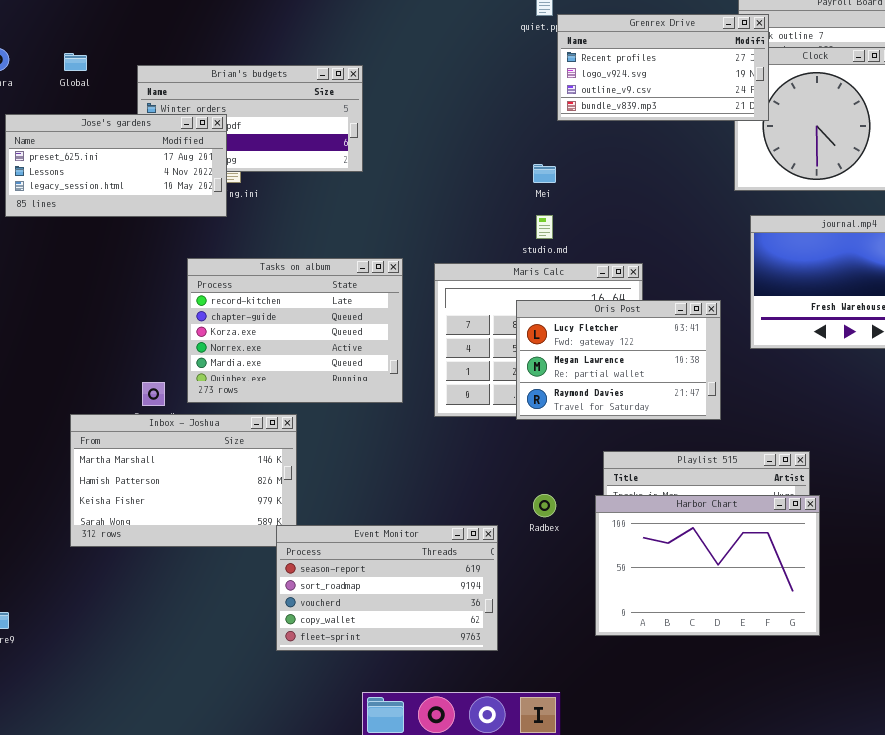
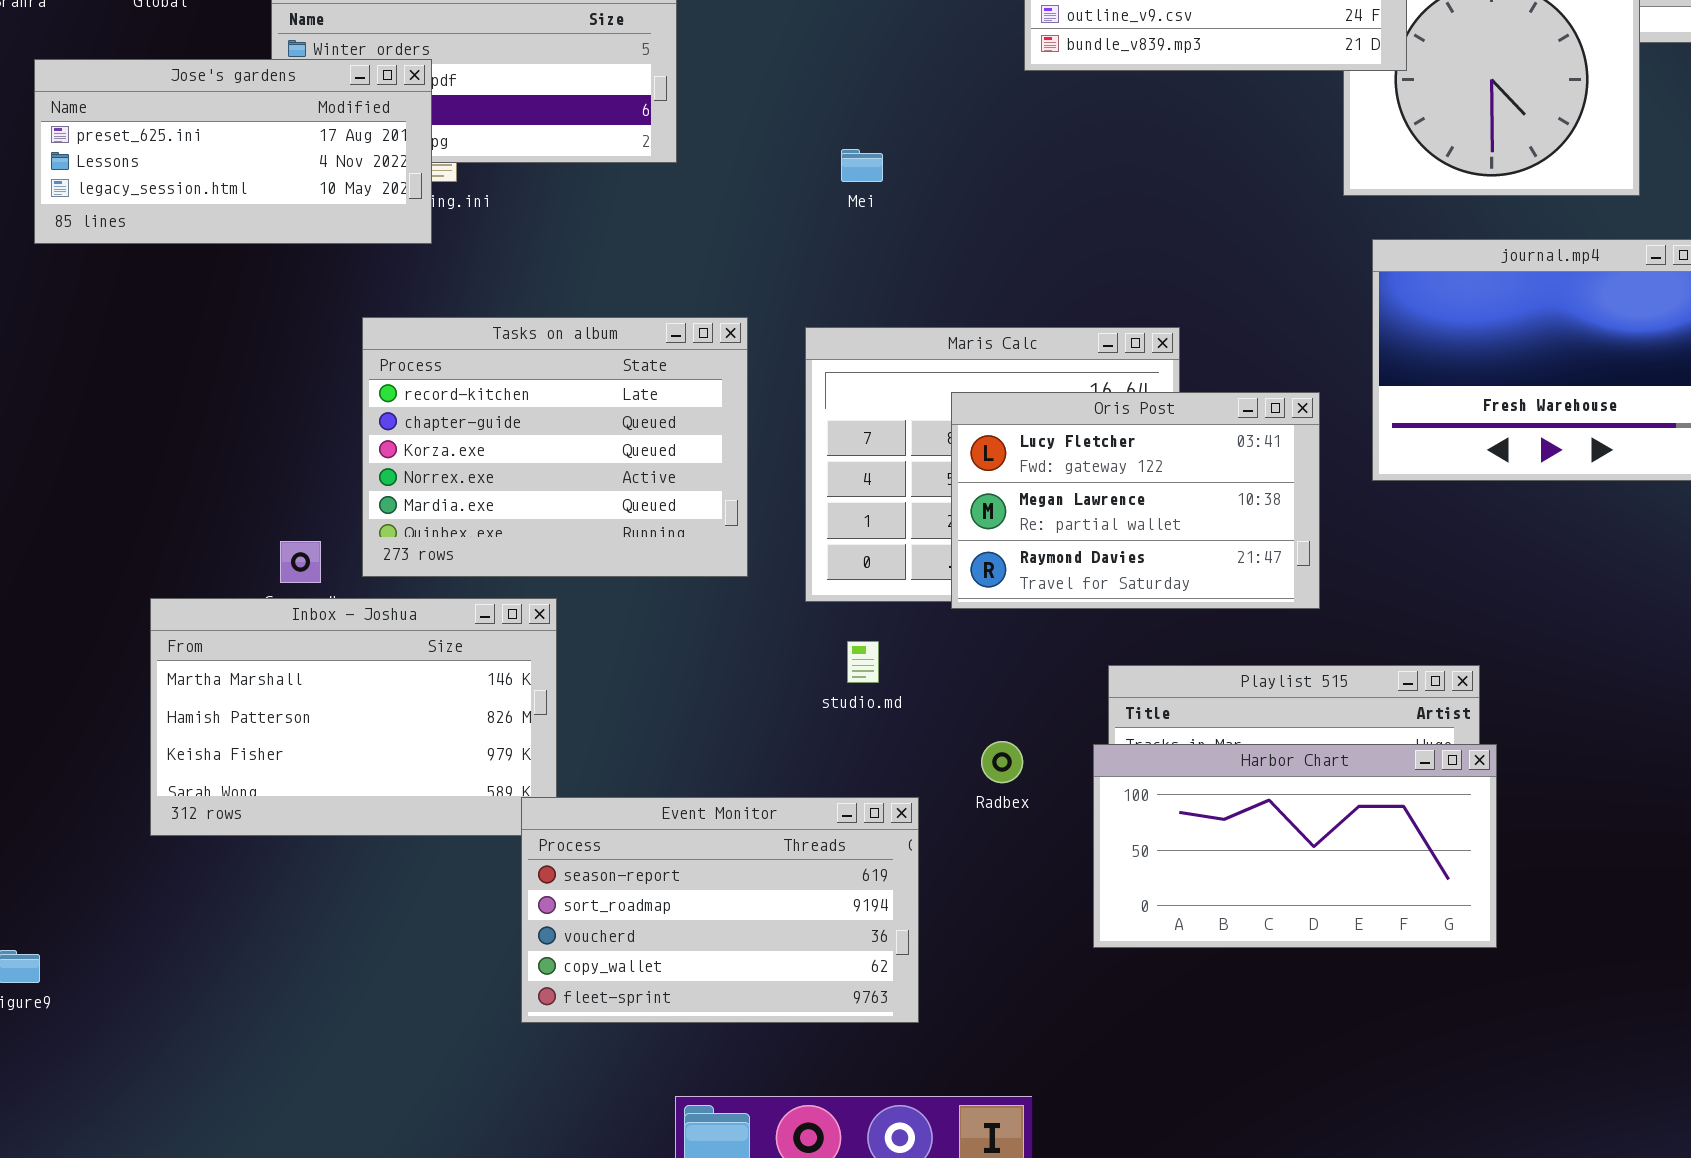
Mei: [533,164,556,183] -> [841,149,883,182], moved
studio.md: [536,215,553,239] -> [847,641,879,683], moved
Harbor Chart: [595,495,820,636] -> [1093,744,1497,948], resized

